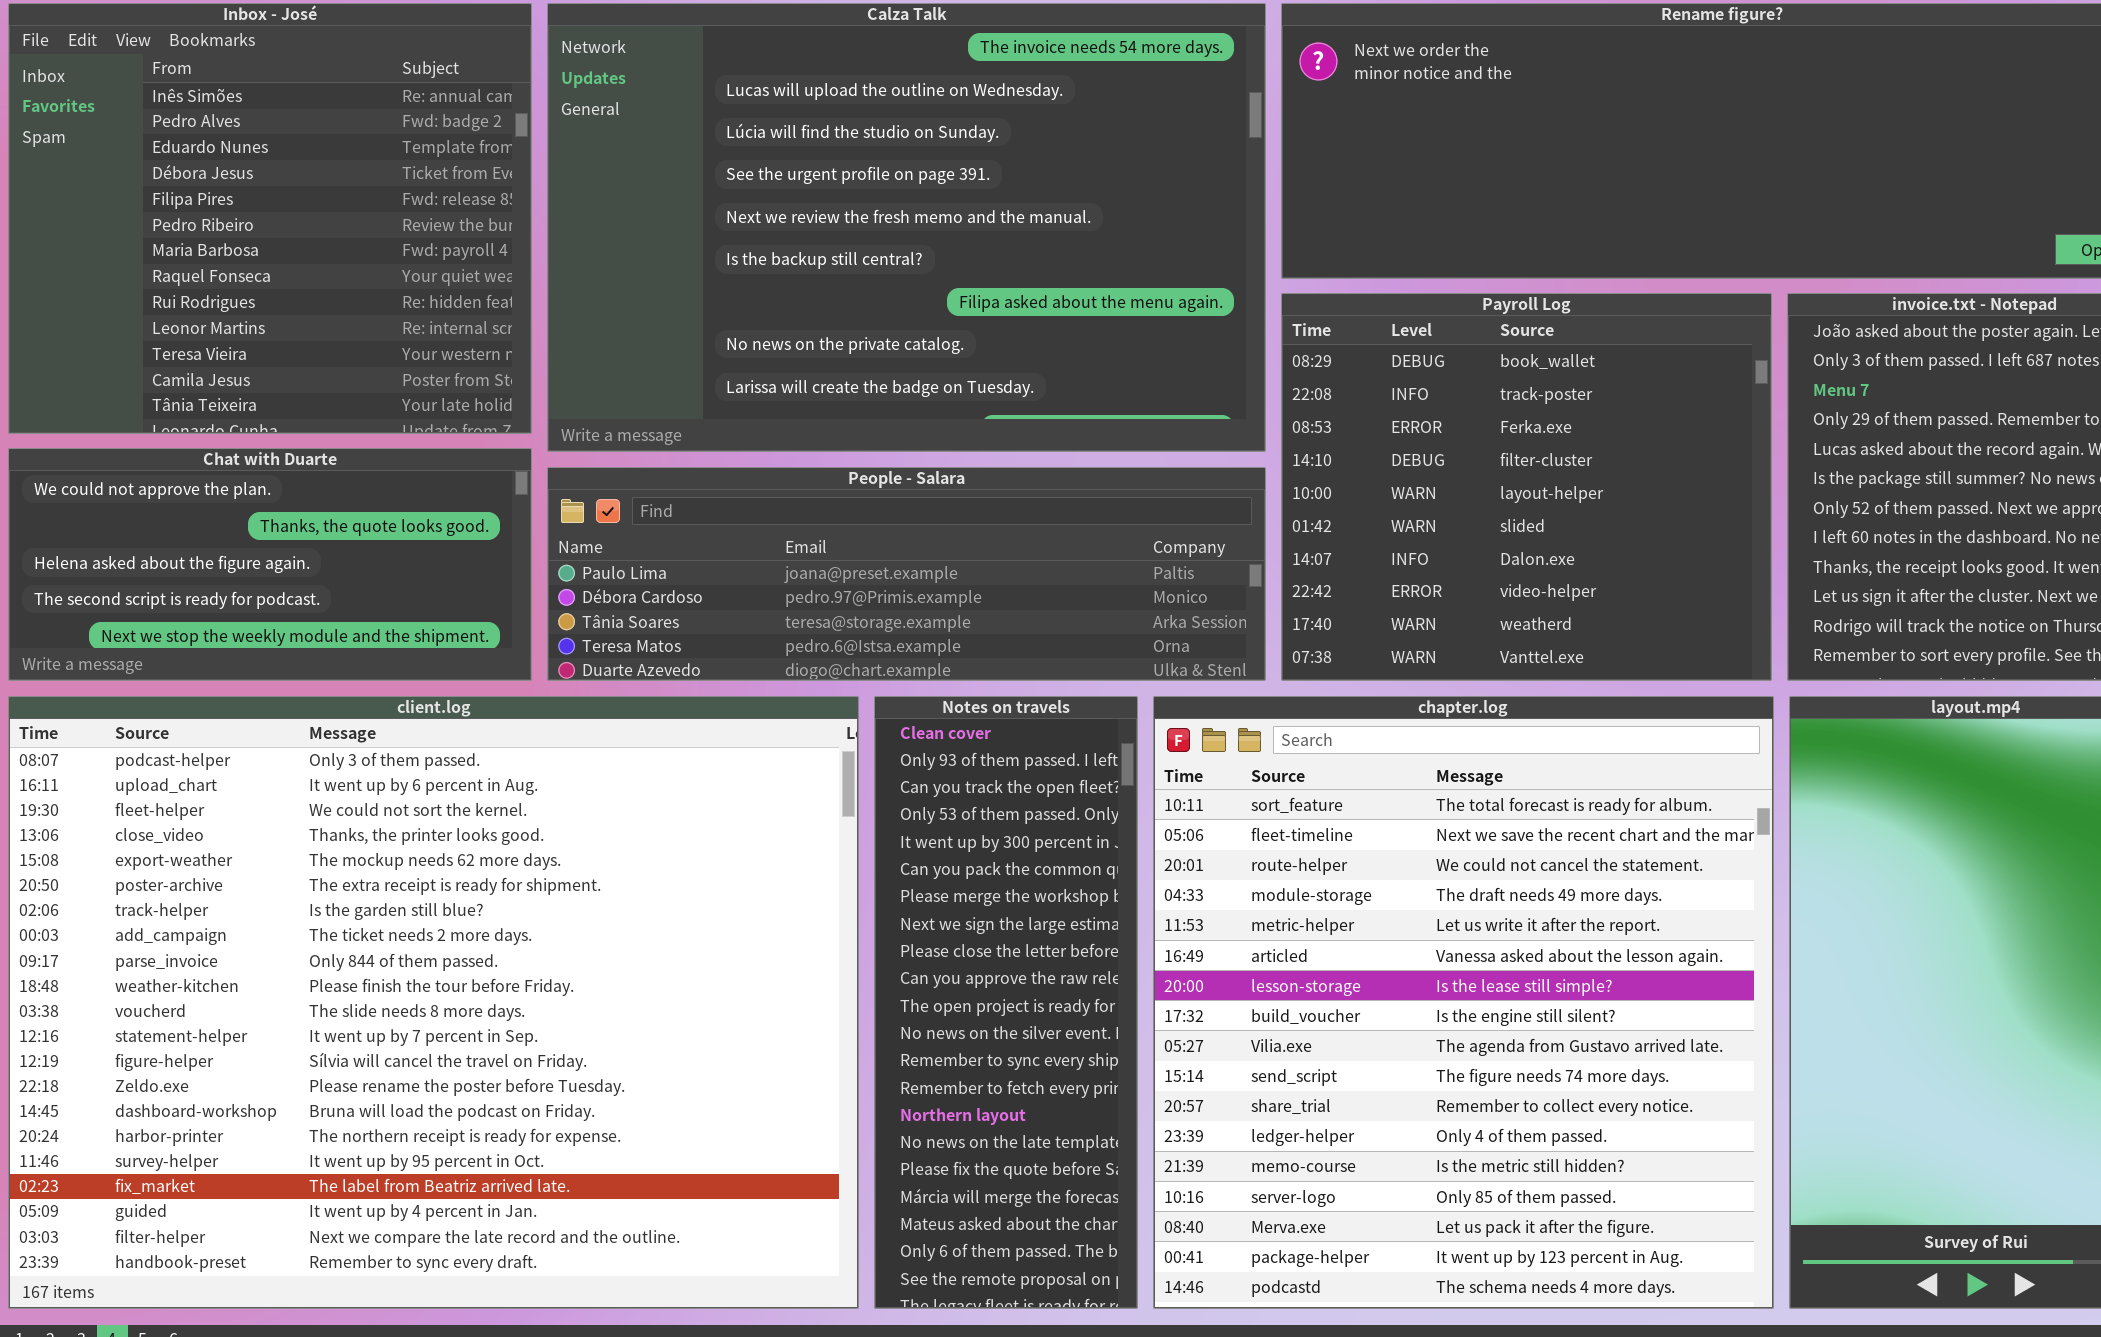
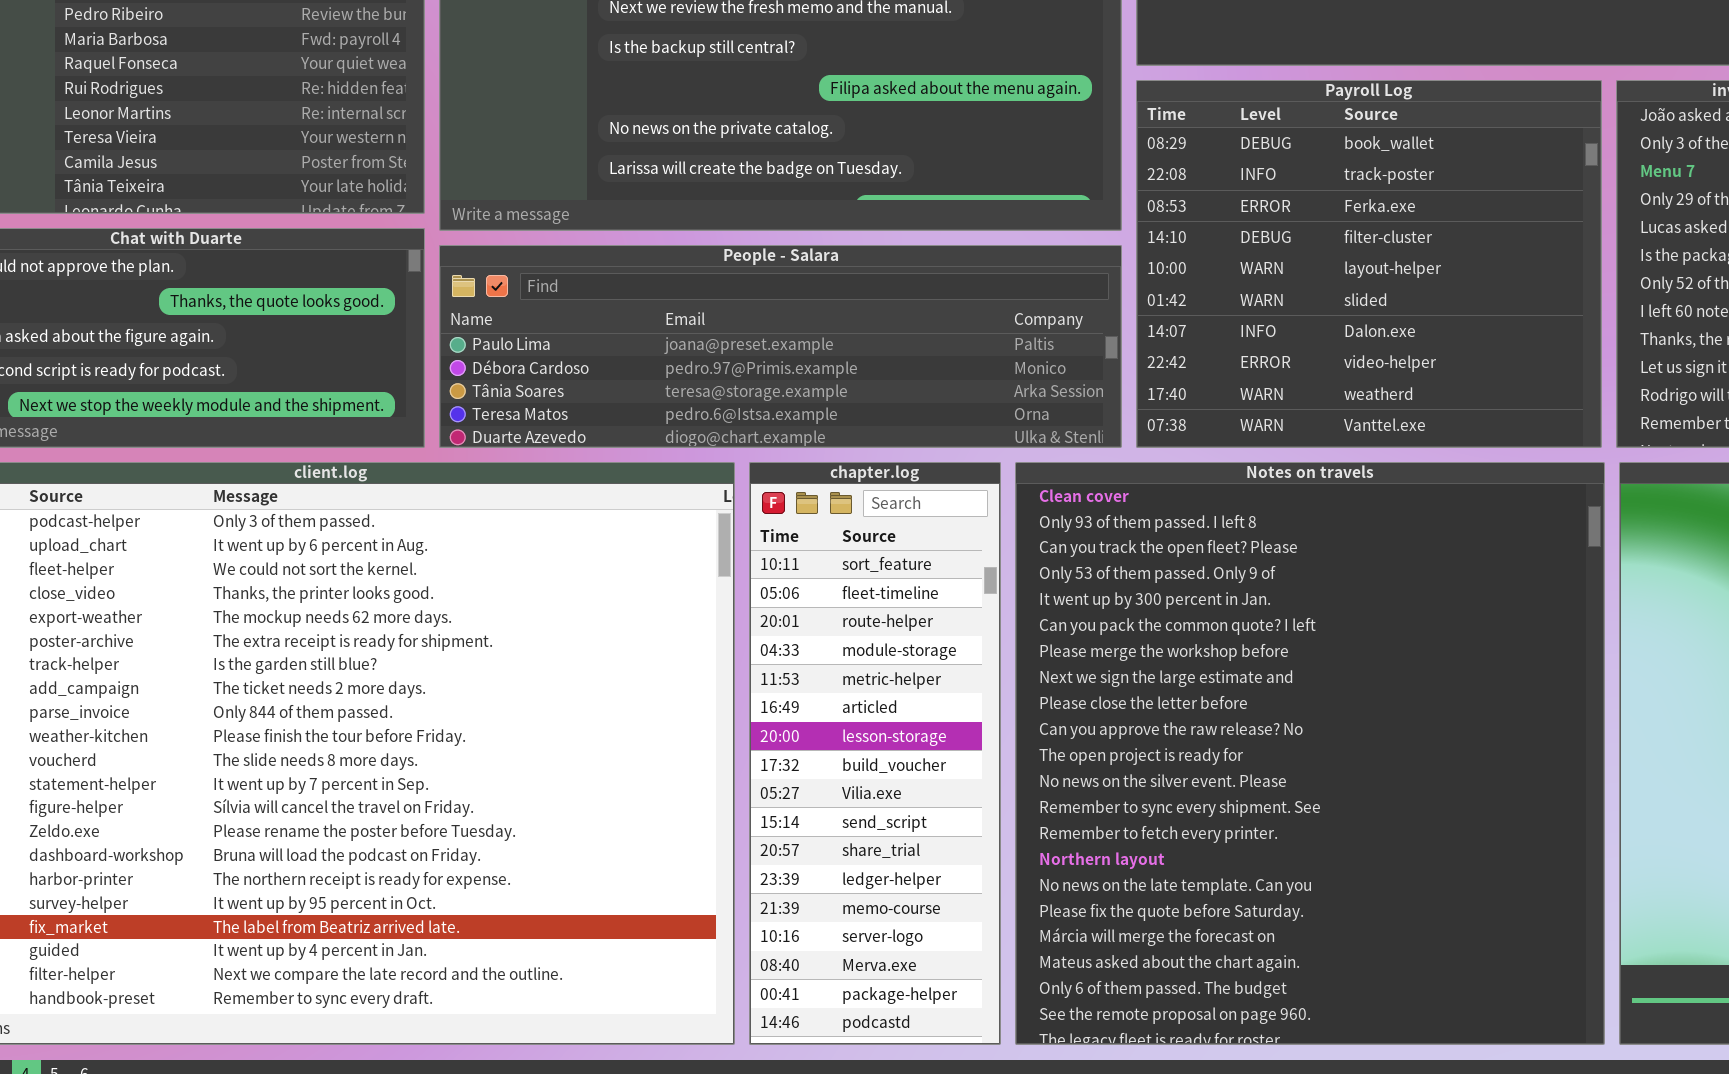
Notes on travels: [874,696,1138,1309] -> [1015,462,1605,1045], moved, resized
chapter.log: [1153,696,1774,1309] -> [749,462,1001,1045], moved, resized

